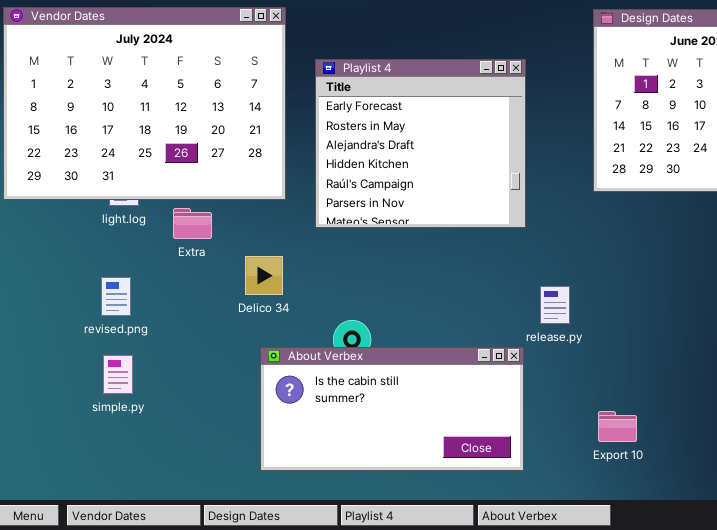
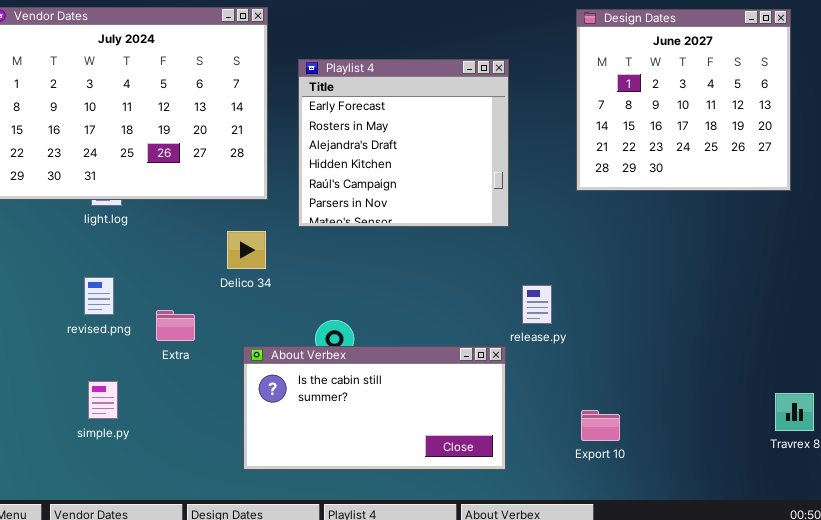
Extra: [173,208,212,239] -> [156,310,195,341], moved
Delico 34: [245,256,283,295] -> [227,231,266,269], moved
simple.py: [103,355,133,394] -> [88,381,118,419], moved

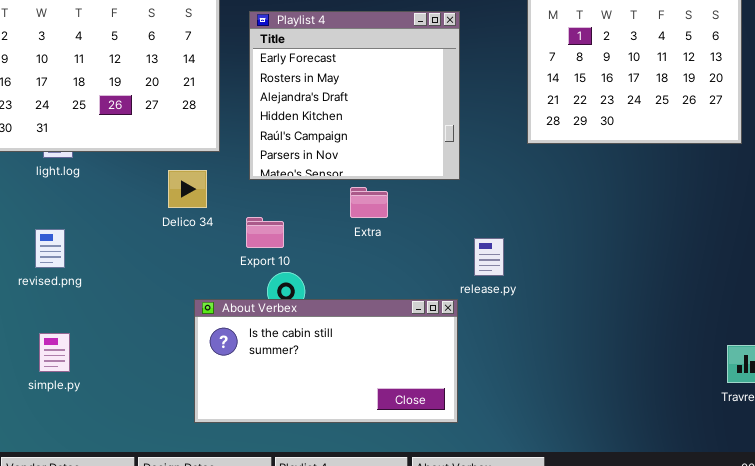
Delico 34: [227,231,266,269] -> [168,170,207,208], moved
Extra: [156,310,195,341] -> [350,187,388,218], moved
Export 10: [581,410,620,441] -> [246,217,284,248], moved

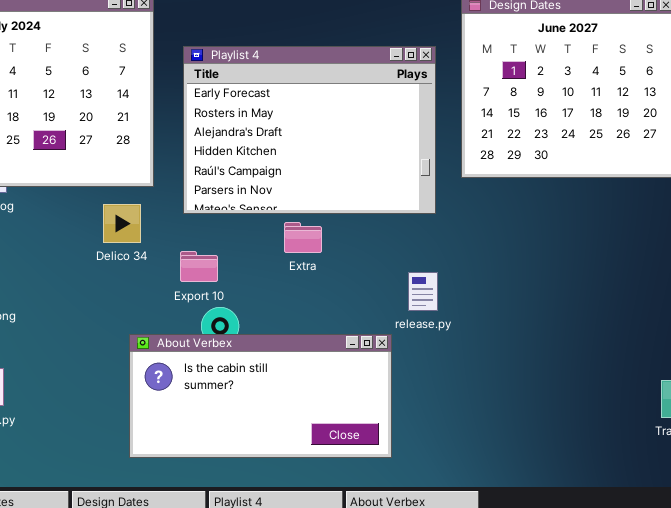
Playlist 4: [249,11,460,180] -> [183,46,436,214], resized

